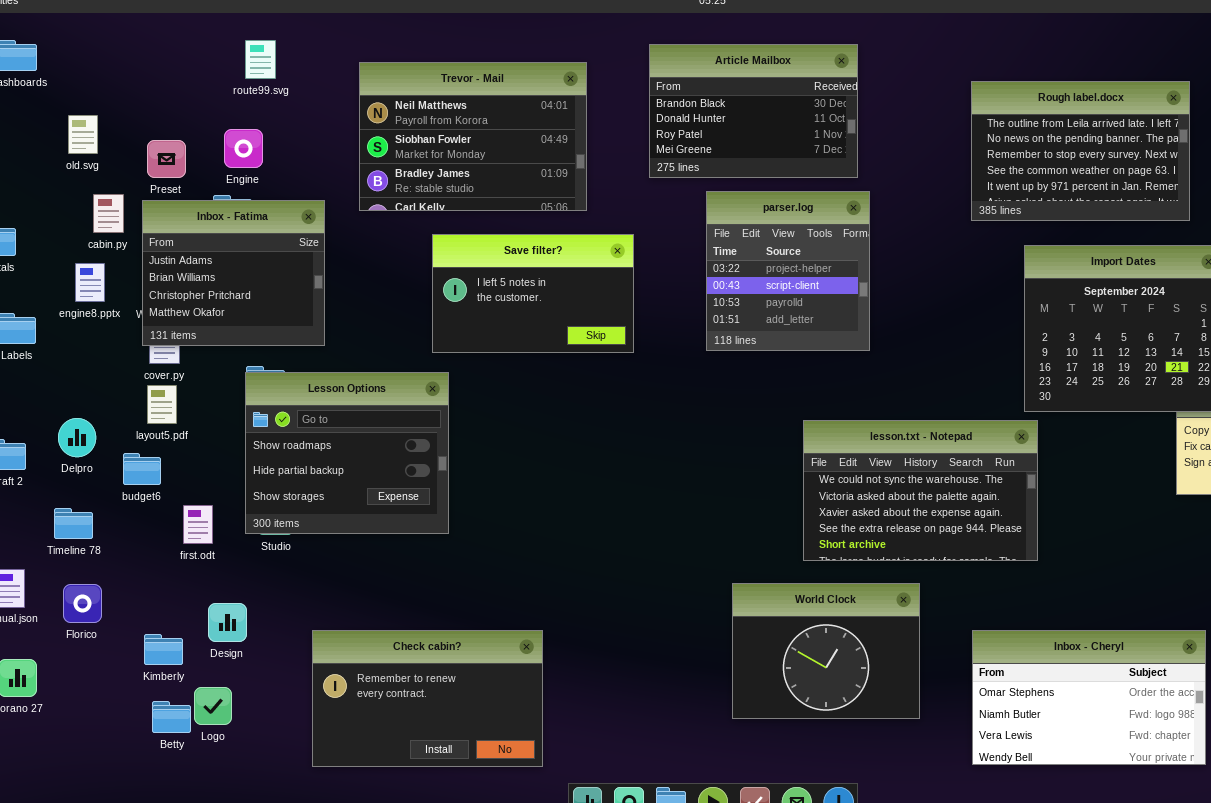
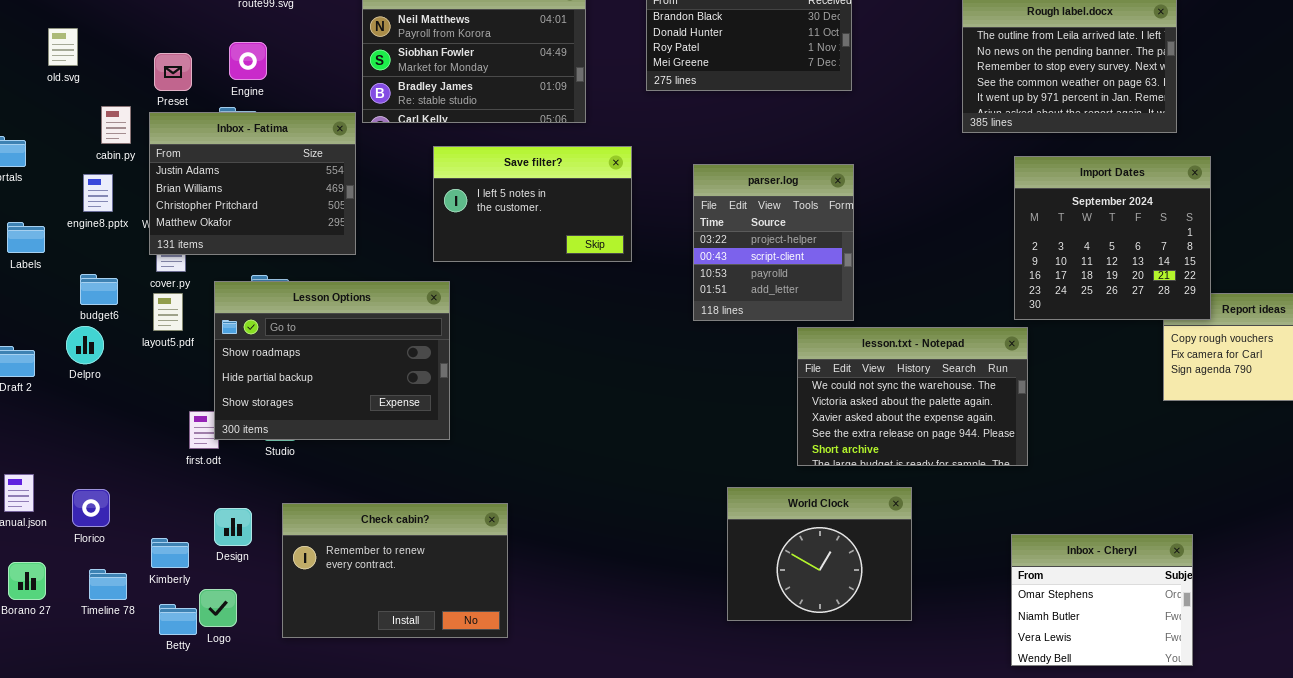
old.svg: [68,115,98,154] -> [48,28,78,66], moved
parser.log: [706,191,870,351] -> [693,164,854,321], moved
Inbox - Fatima: [142,200,325,346] -> [149,112,356,255], resized
Lesson Options: [245,372,449,534] -> [214,281,450,440], resized
budget6: [123,453,161,485] -> [80,274,118,305], moved
Timeline 78: [54,508,93,539] -> [89,569,127,600], moved
Check cabin?: [312,630,543,767] -> [282,503,508,638], moved
Inbox - Cheryl: [972,630,1206,765] -> [1011,534,1193,666], resized

